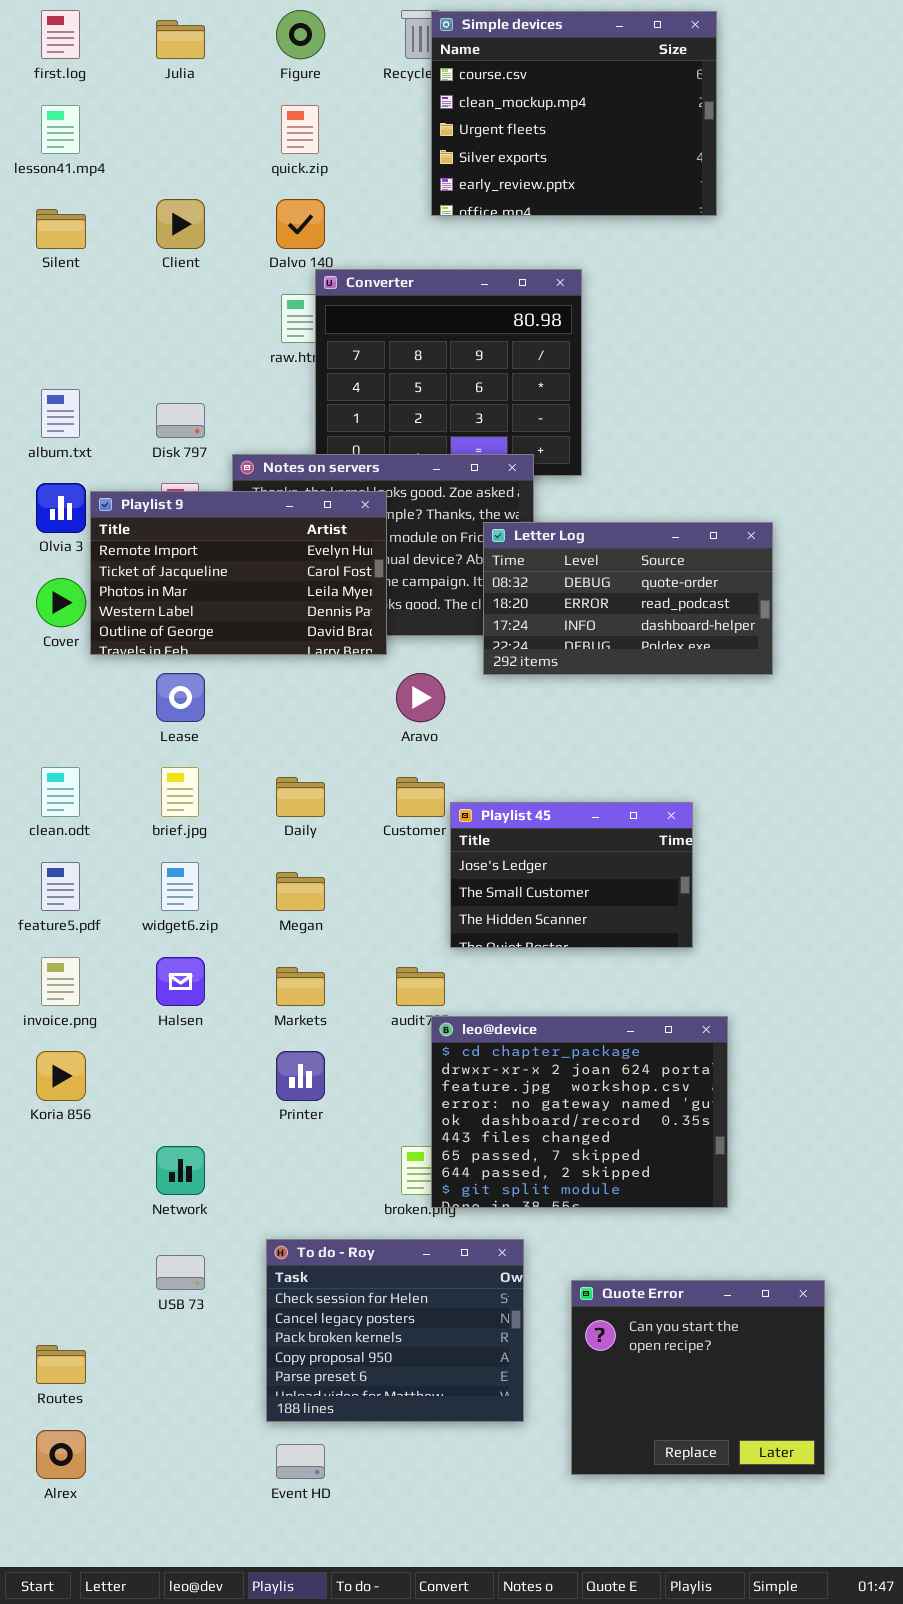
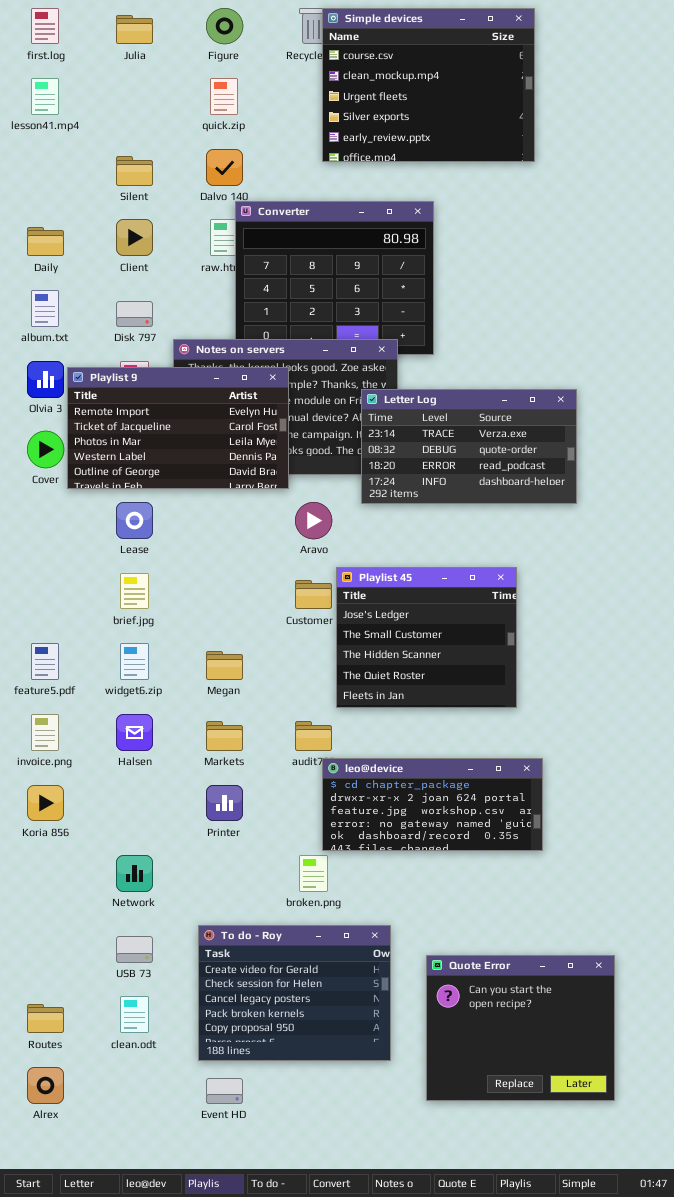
Client: [156,199,205,249] -> [116,219,153,256], moved
Silent: [36,209,86,249] -> [116,156,153,186], moved
Letter Log: [483,522,773,675] -> [361,389,577,504], scrolled up 1 row
clean.odt: [41,767,80,817] -> [120,996,149,1033], moved
Daily: [276,777,325,817] -> [27,227,64,256], moved
Playlist 45: [450,802,693,948] -> [336,567,517,708], resized
leo@device: [431,1016,728,1208] -> [322,758,543,851], resized
To do - Roy: [266,1239,524,1422] -> [198,925,391,1061], scrolled up 1 row

